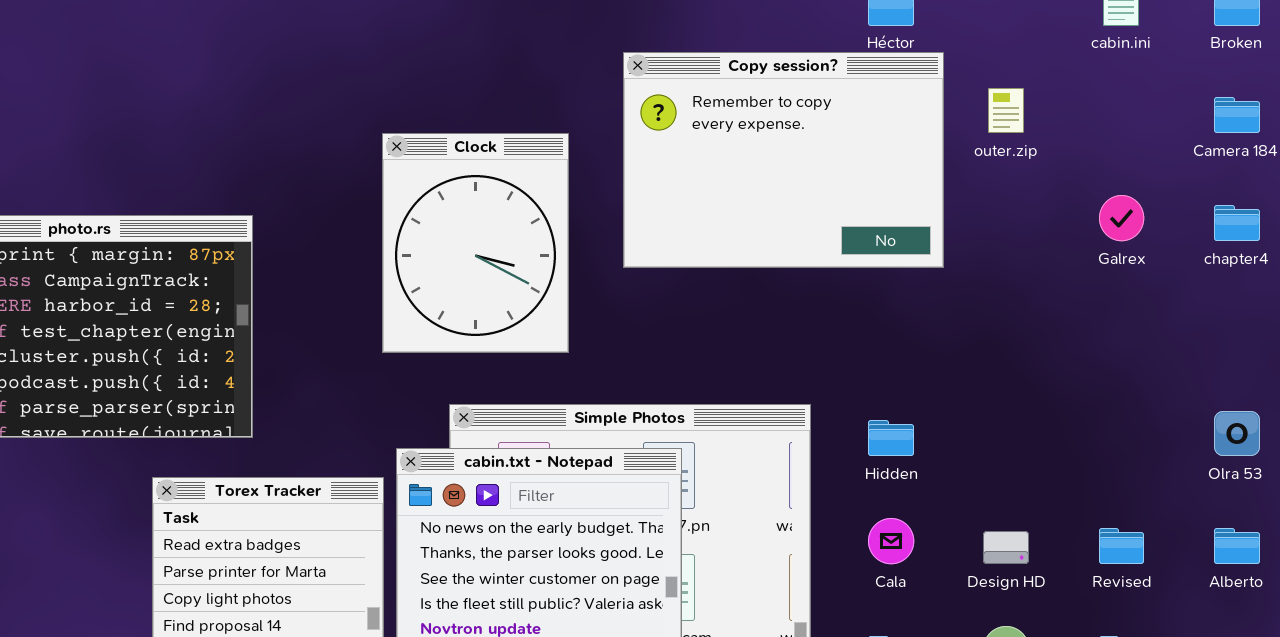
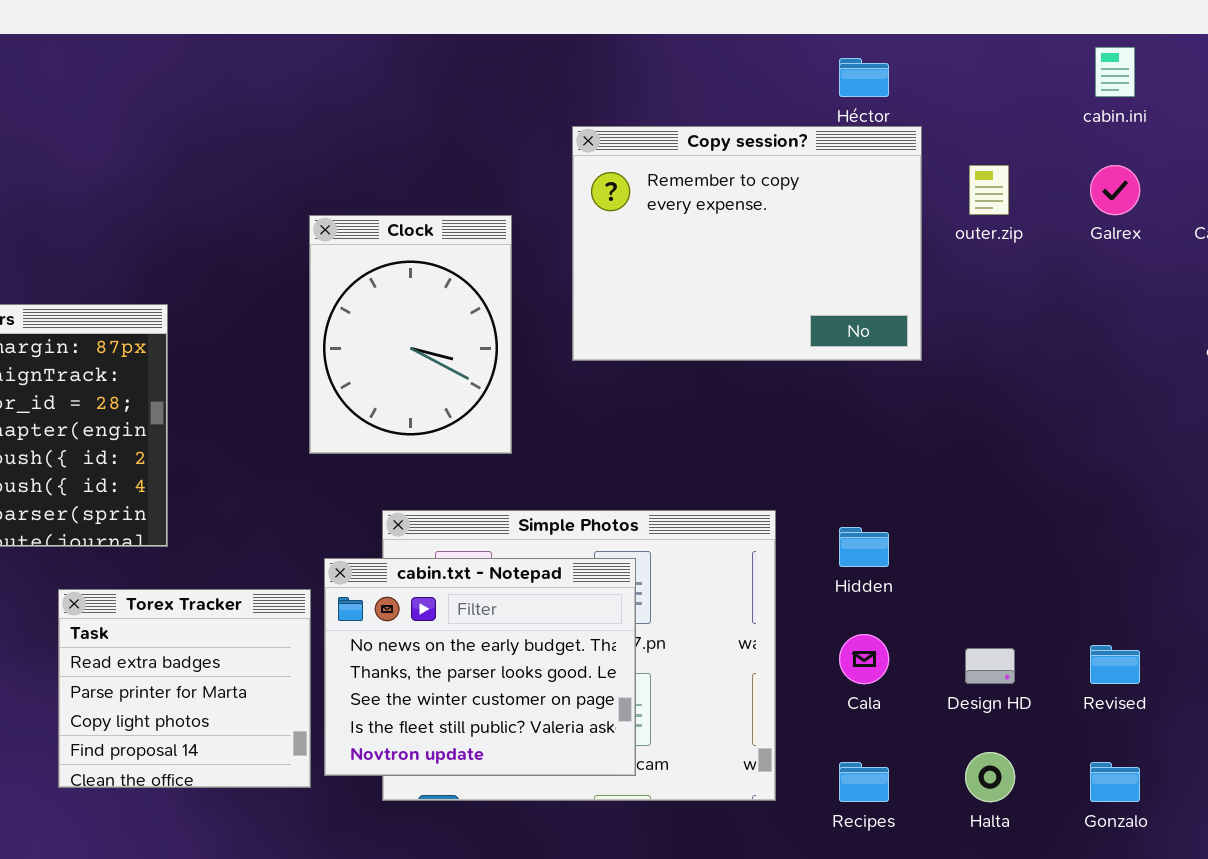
Galrex: [1099,195,1144,241] -> [1090,165,1140,215], moved

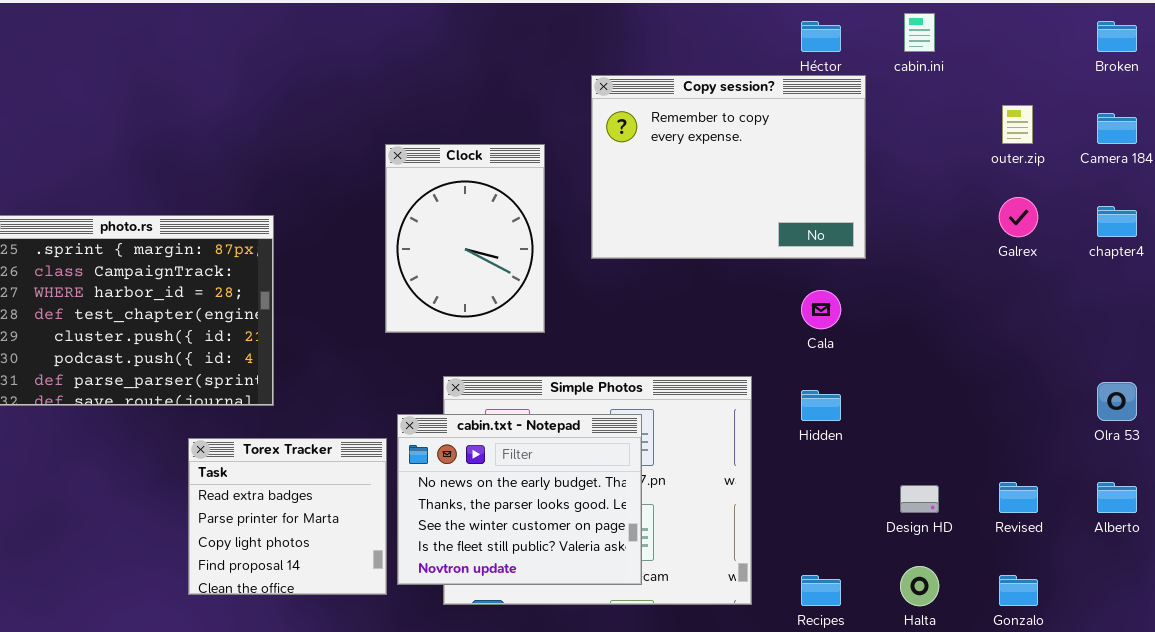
cabin.ini: [1095,47,1135,97] -> [904,13,935,52], moved
outer.zip: [969,165,1009,215] -> [1002,105,1033,144], moved
Galrex: [1090,165,1140,215] -> [999,197,1038,237], moved
Cala: [839,634,889,684] -> [801,290,841,329], moved

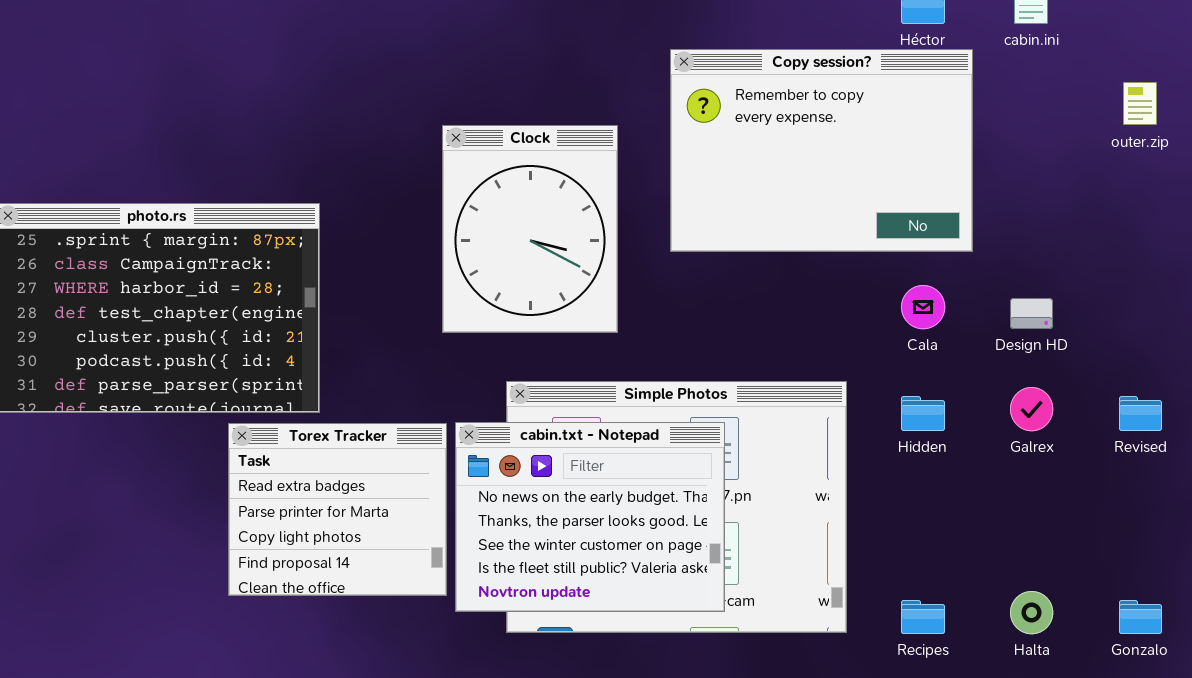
Galrex: [999,197,1038,237] -> [1010,387,1053,431], moved
Torex Tracker: [188,438,387,595] -> [228,423,447,596], moved
Revised: [999,482,1038,513] -> [1119,396,1162,431], moved
Design HD: [900,485,939,513] -> [1010,298,1053,329], moved

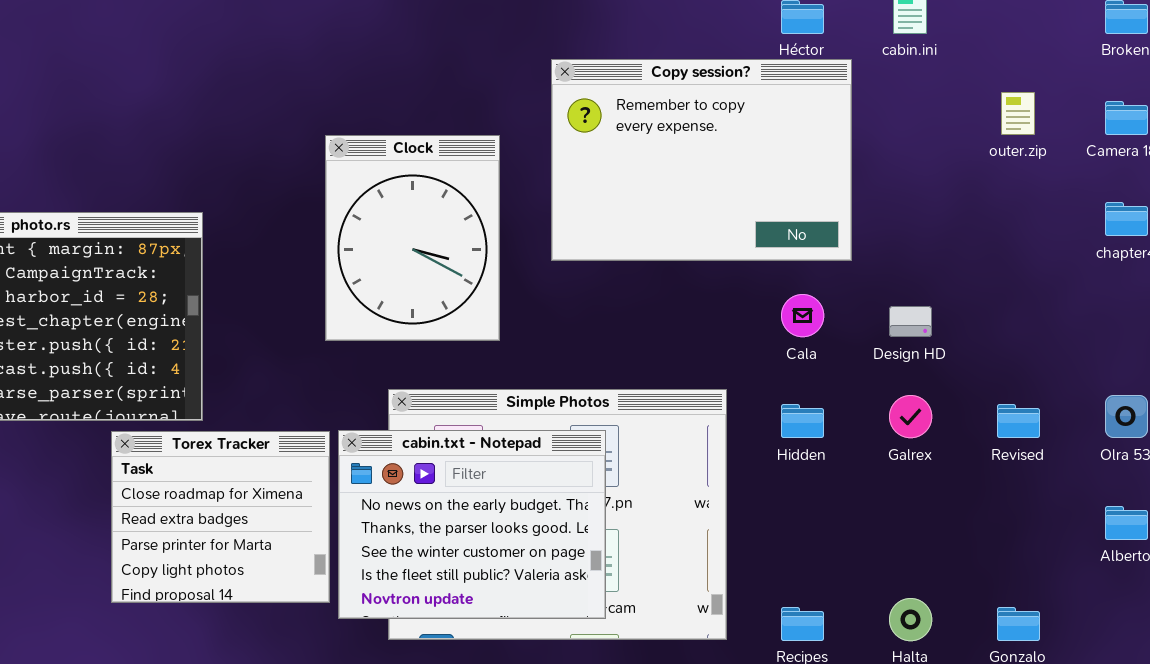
Torex Tracker: [228,423,447,596] -> [111,431,330,603], scrolled up 1 row

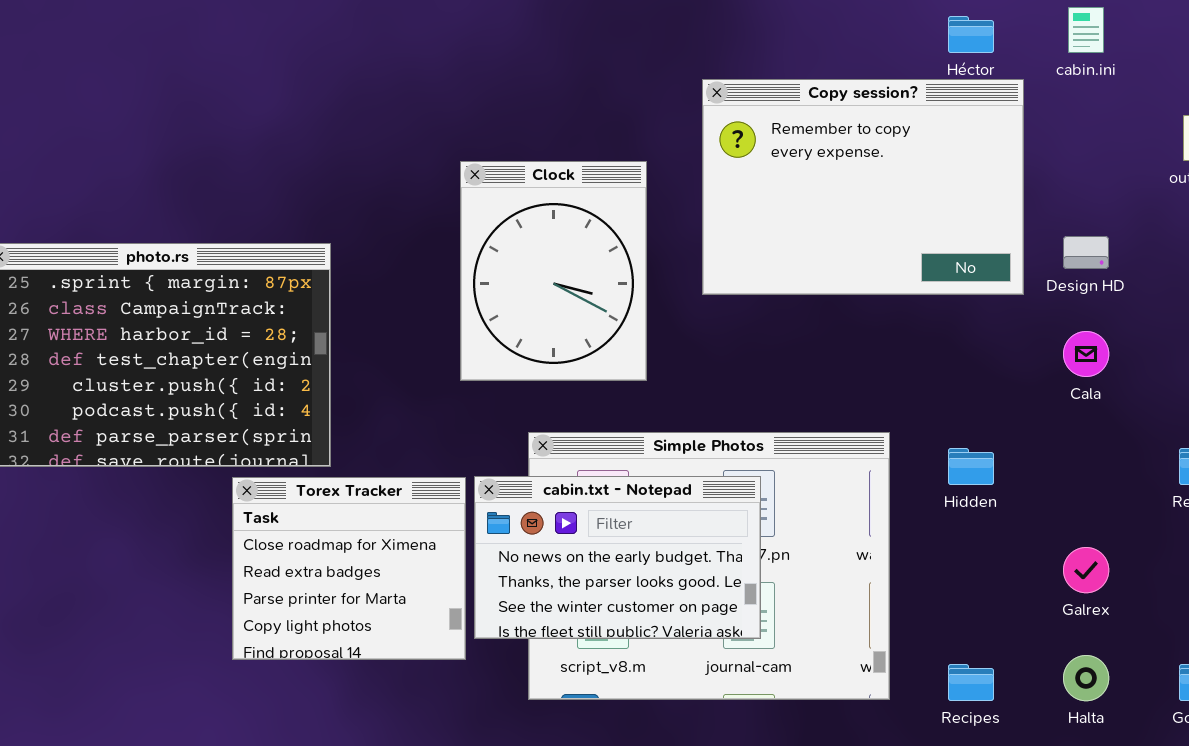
Cala: [781,294,824,337] -> [1063,331,1109,377], moved
Design HD: [889,306,932,337] -> [1063,236,1109,269], moved
Galrex: [889,395,932,438] -> [1063,547,1109,593], moved
cabin.txt - Notepad: [338,430,606,619] -> [474,476,761,639], resized

